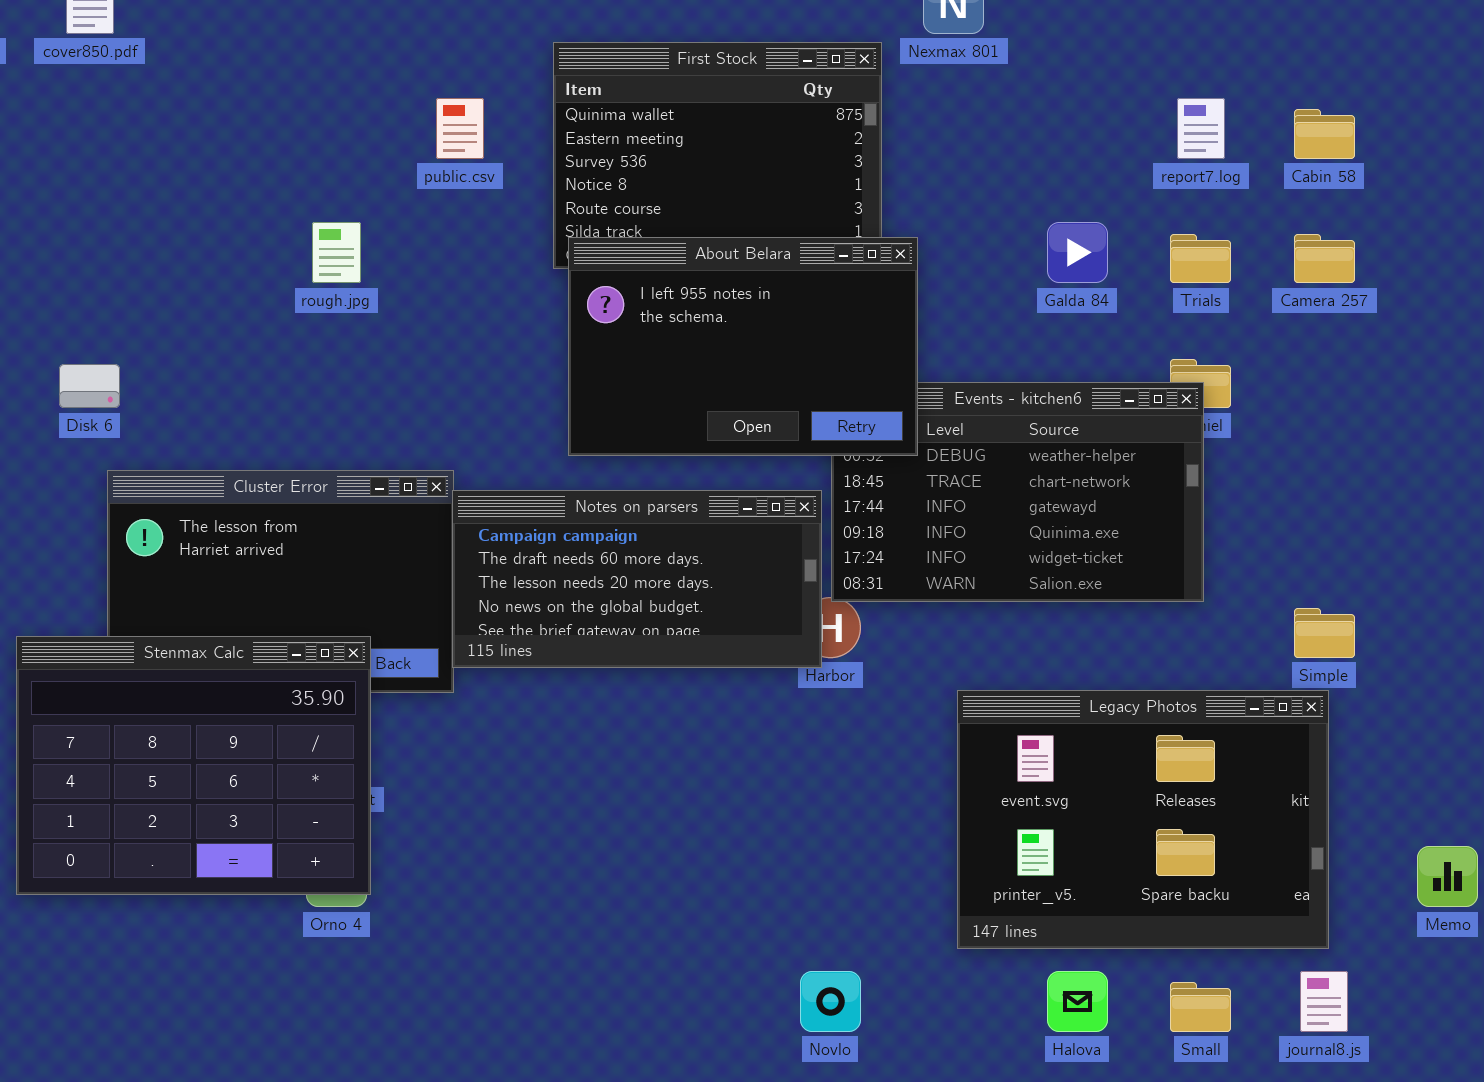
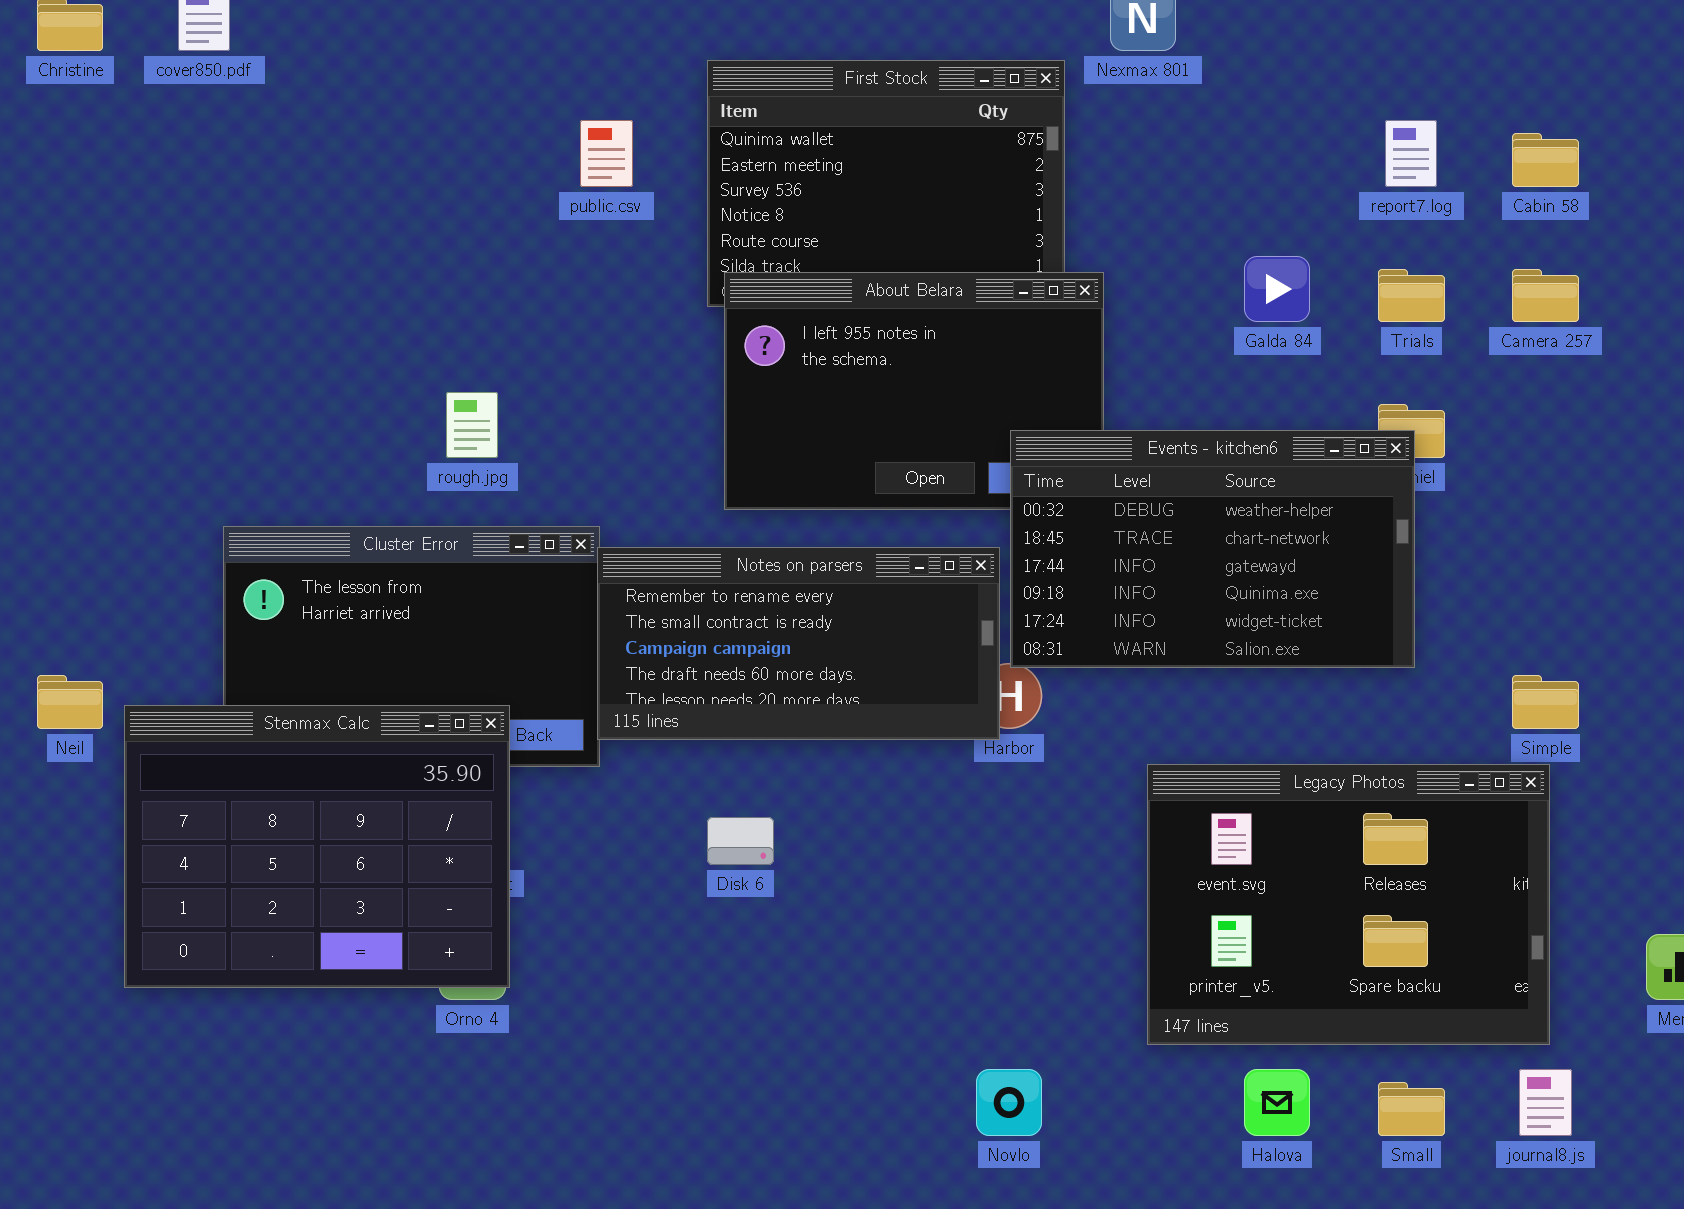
rough.jpg: [312,222,361,283] -> [446,392,498,458], moved
Disk 6: [59,364,120,408] -> [707,817,774,865], moved
Events - kitchen6: [831,382,1204,602] -> [1010,430,1415,668], raised
Notes on parsers: [452,490,822,668] -> [597,547,1000,740], scrolled up 2 rows

